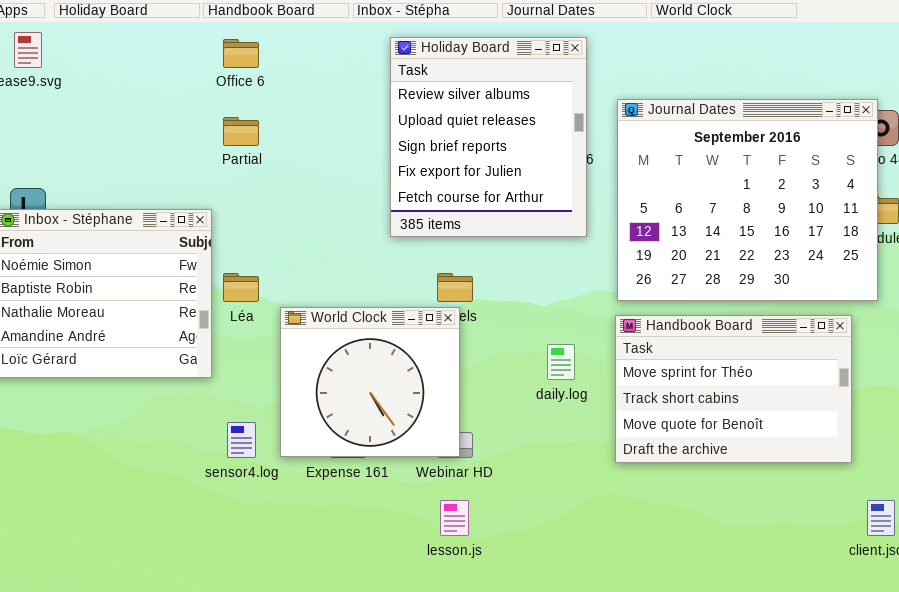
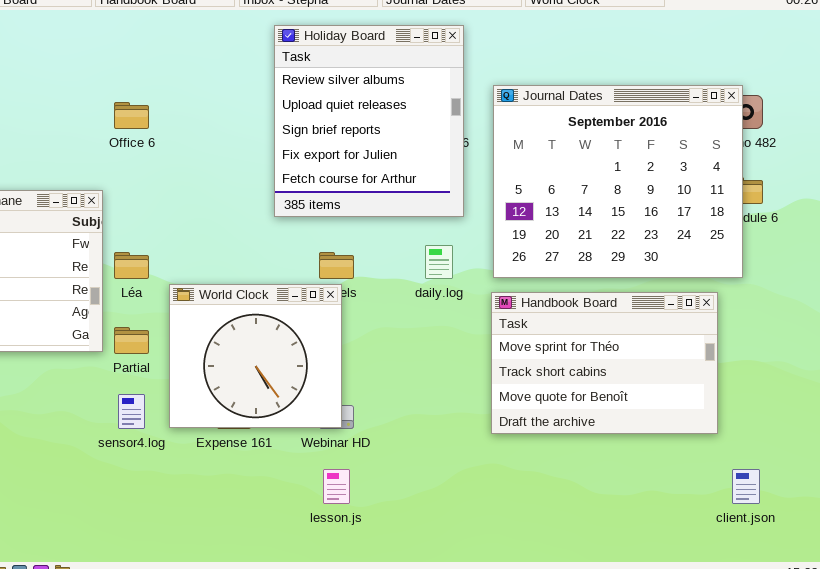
Office 6: [223,39,259,68] -> [114,102,149,129], moved
Partial: [223,117,259,146] -> [114,327,149,354], moved
daily.log: [547,344,575,380] -> [425,245,453,279], moved

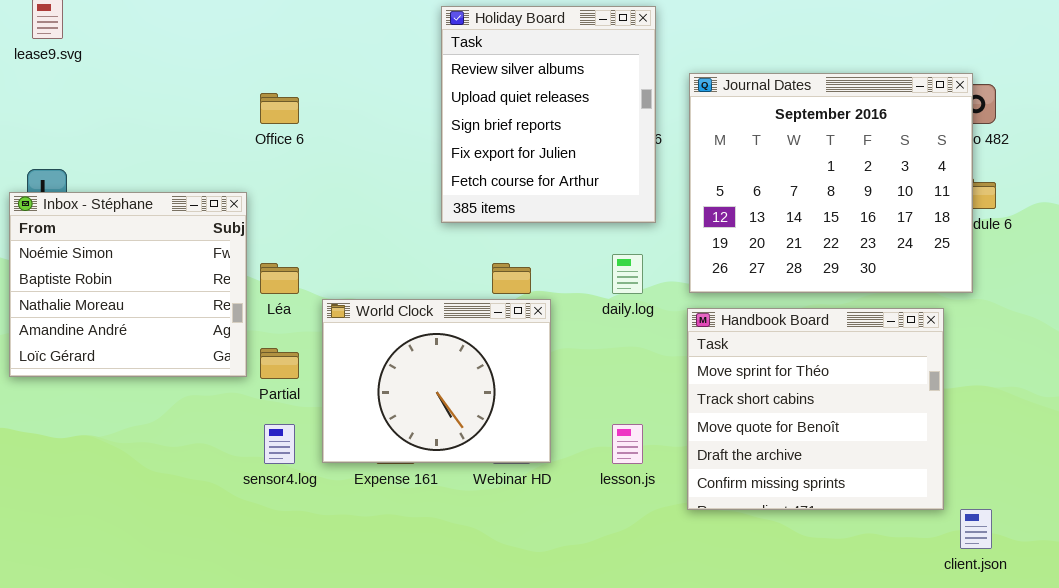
World Clock: [169,284,342,428] -> [322,299,551,463], resized
Handbook Board: [491,292,718,434] -> [687,308,944,510], resized
lesson.js: [323,469,350,504] -> [612,424,643,464], moved

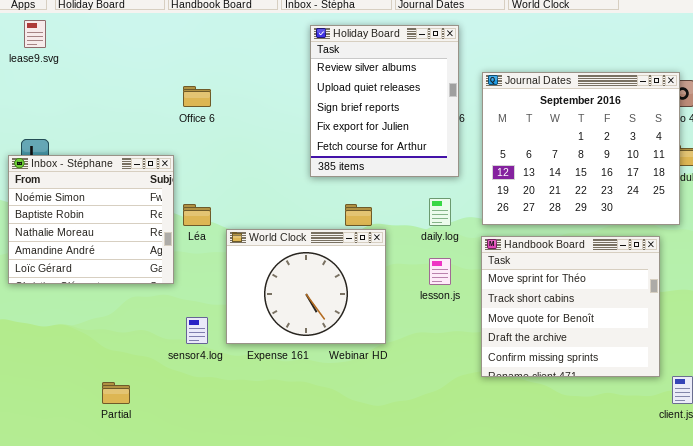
Partial: [260,348,299,379] -> [102,382,130,404], moved
lesson.js: [612,424,643,464] -> [429,258,451,285], moved

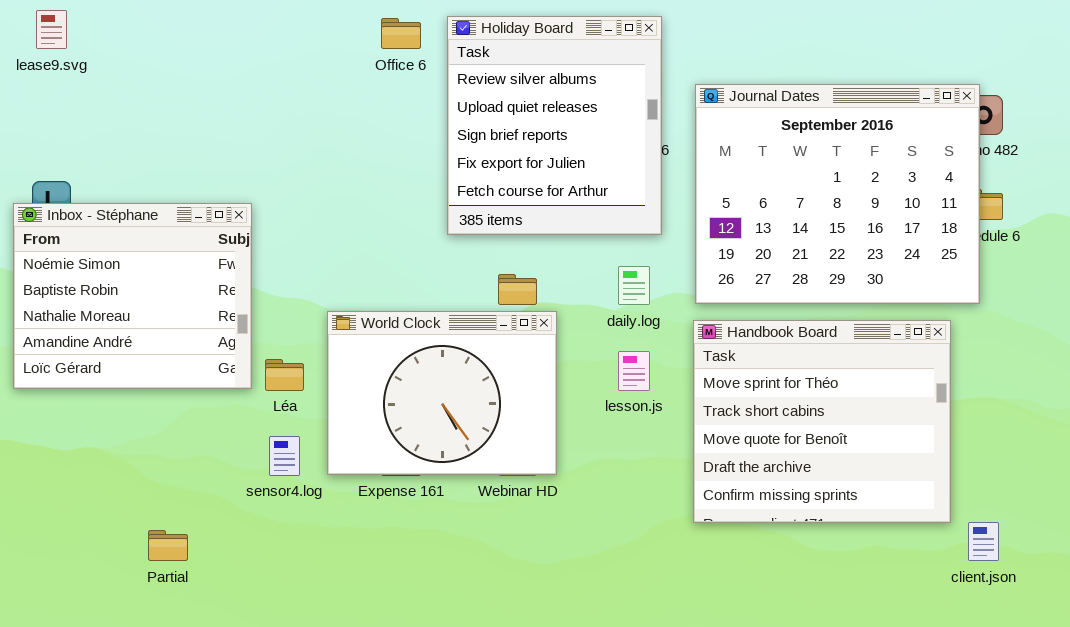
Office 6: [183,86,211,107] -> [381,18,421,49], moved
Léa: [183,204,211,226] -> [265,359,304,391], moved

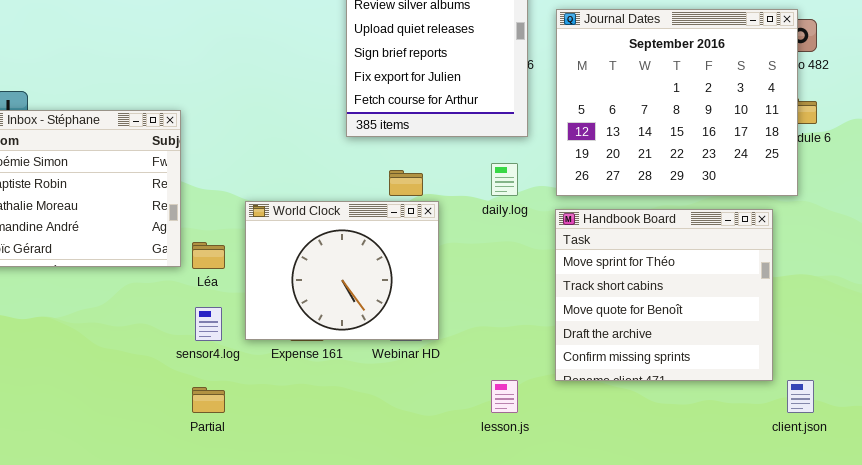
lesson.js: [618,351,650,391] -> [491,380,518,413], moved
Partial: [148,530,188,561] -> [192,387,225,413], moved

